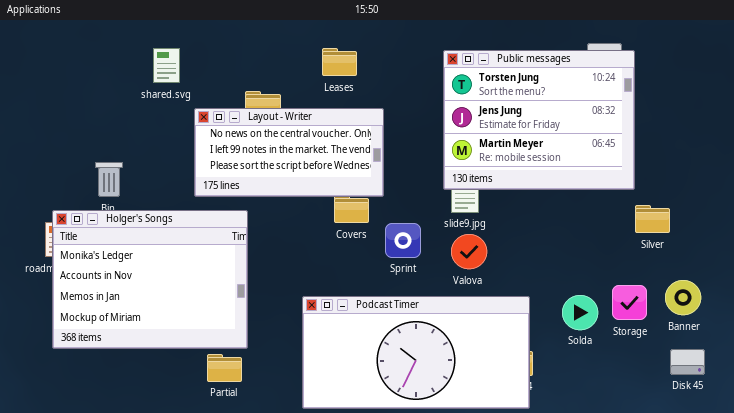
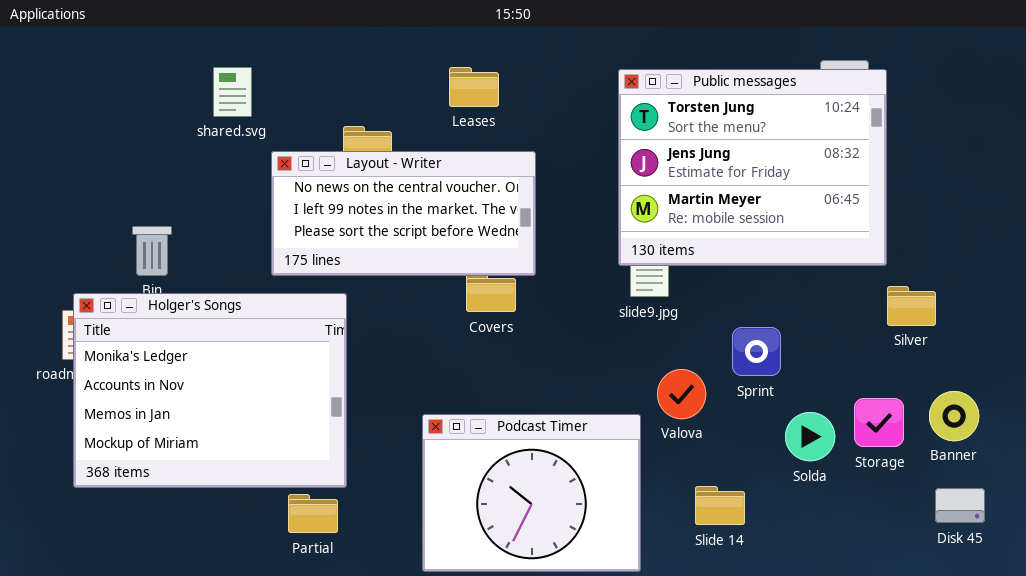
Sprint: [385,223,421,258] -> [732,327,781,376], moved
Valova: [451,234,487,269] -> [657,369,706,419], moved
Podcast Timer: [302,296,530,409] -> [422,414,641,572], resized

